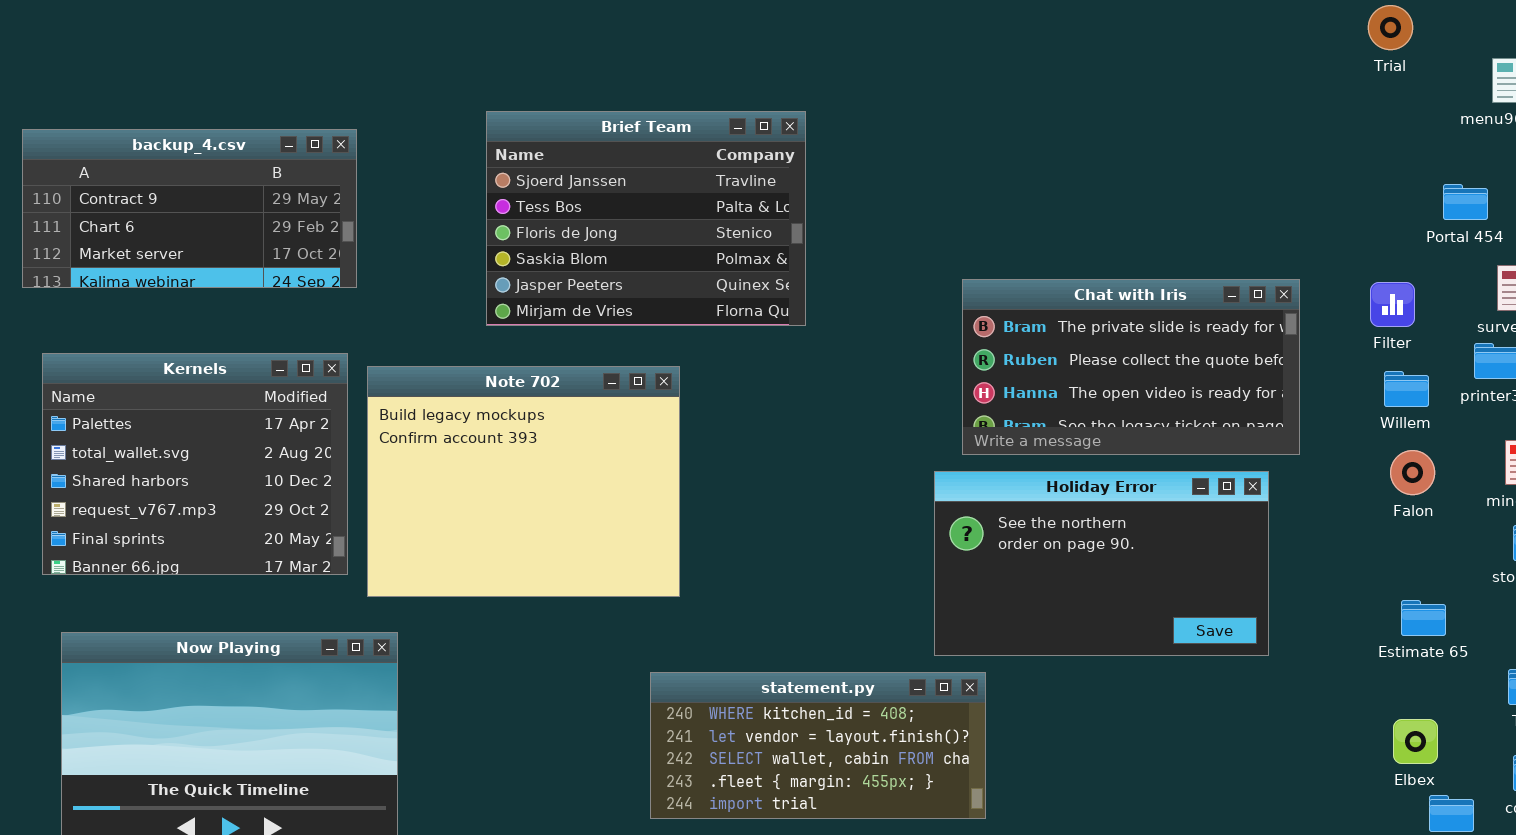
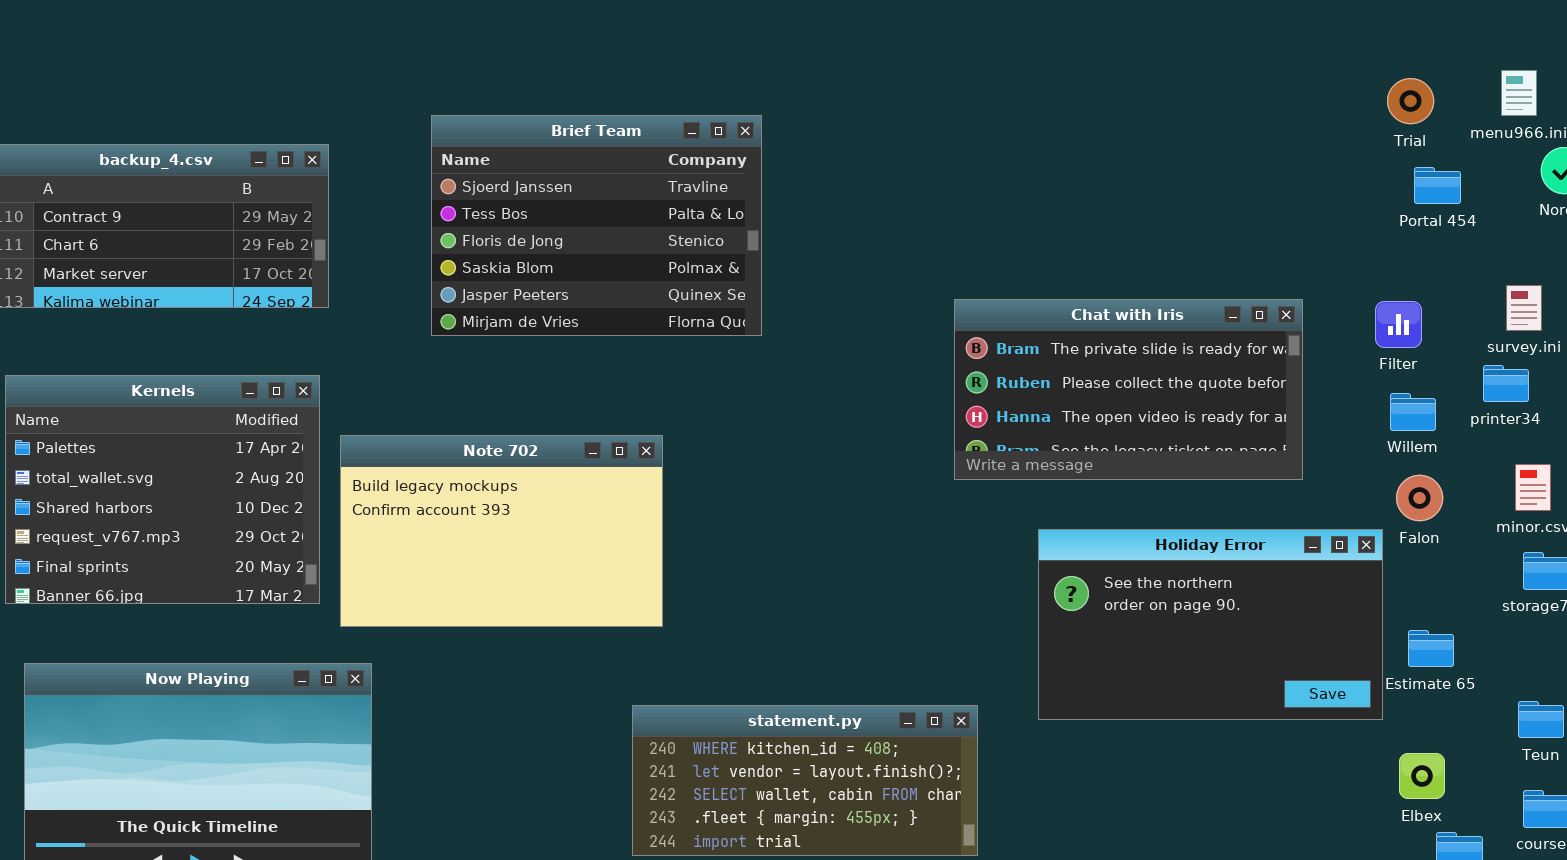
Trial: [1368,5,1413,50] -> [1387,78,1434,124], moved
Brief Team: [486,111,806,326] -> [431,115,762,336], moved
Portal 454: [1443,184,1488,220] -> [1414,167,1461,204], moved
Note 702: [367,366,680,597] -> [340,435,663,627], resized
Holiday Error: [934,471,1269,656] -> [1038,529,1383,720], moved

